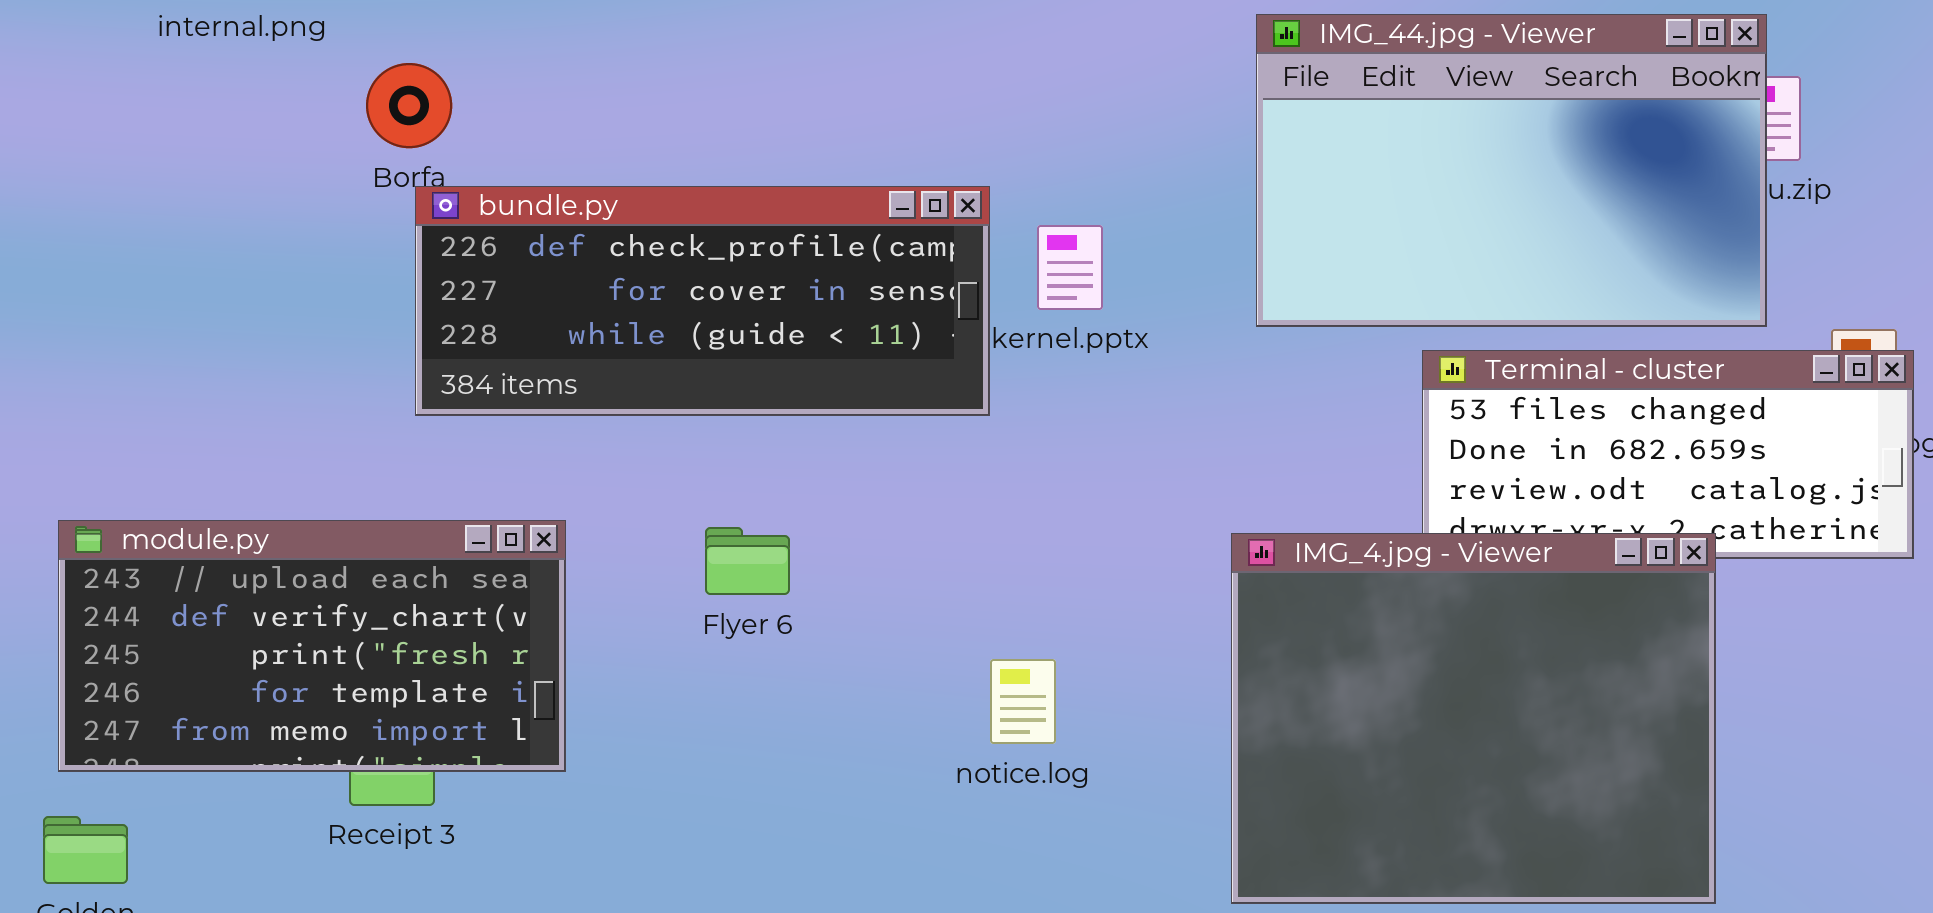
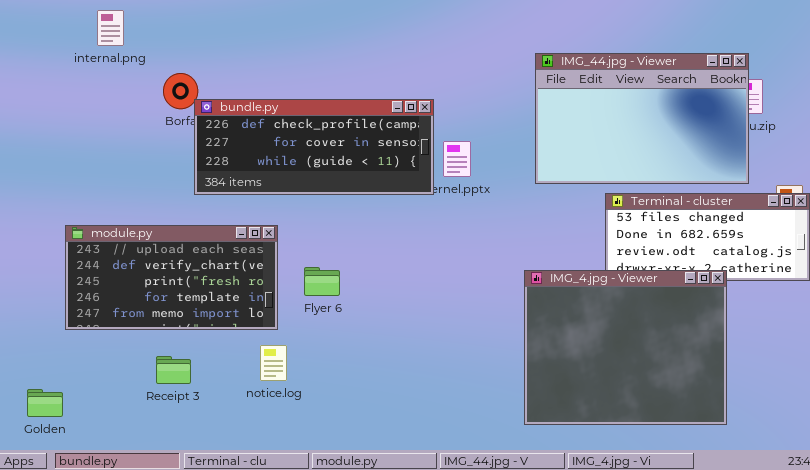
bundle.py: [415,186,990,416] -> [194,99,434,195], moved
module.py: [58,520,566,772] -> [65,225,278,330], moved
notice.log: [990,659,1056,744] -> [260,345,287,381], moved

